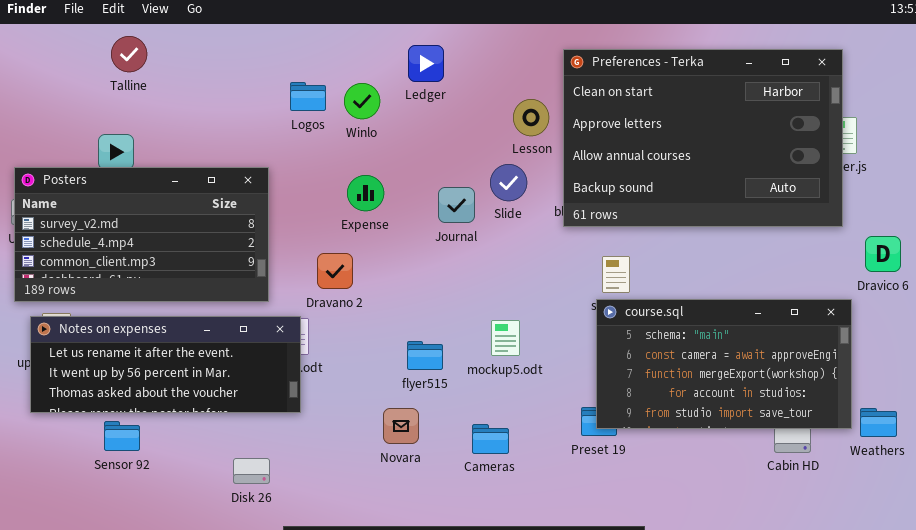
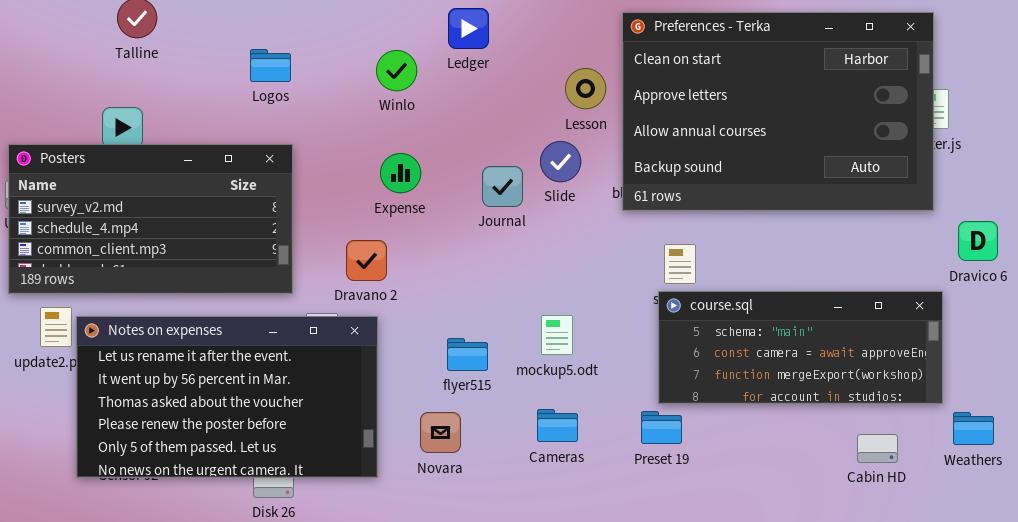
Logos: [290,82,326,111] -> [250,49,291,82], moved
course.sql: [596,299,852,429] -> [658,291,943,404], resized
Notes on expenses: [30,316,301,413] -> [76,316,378,478], moved, resized
Cameras: [472,424,509,454] -> [537,409,578,442], moved

